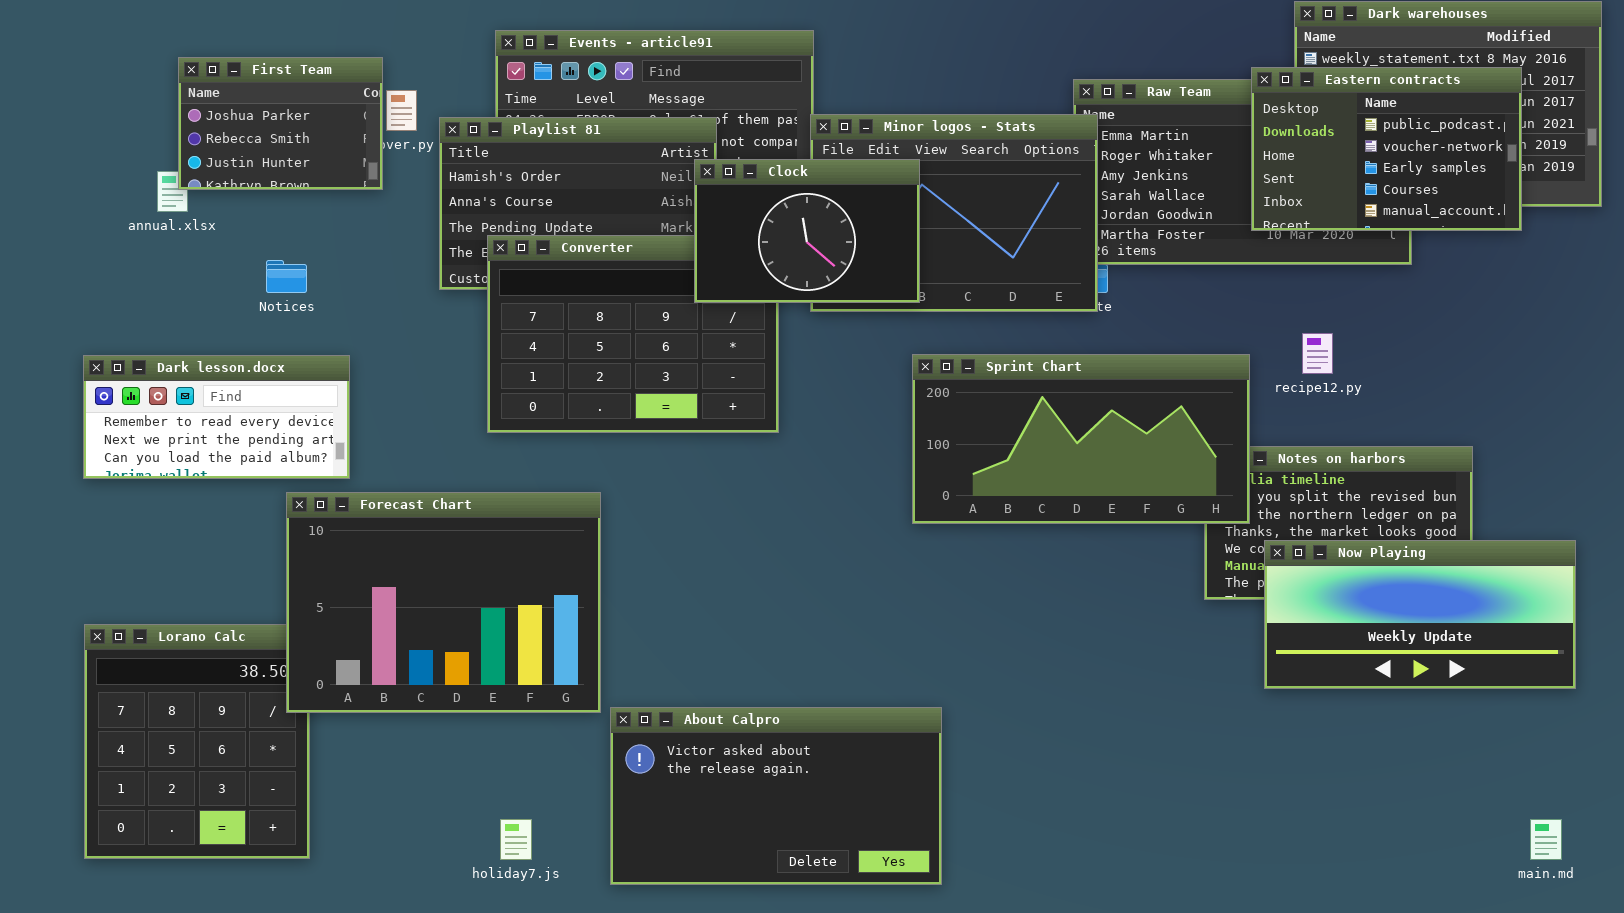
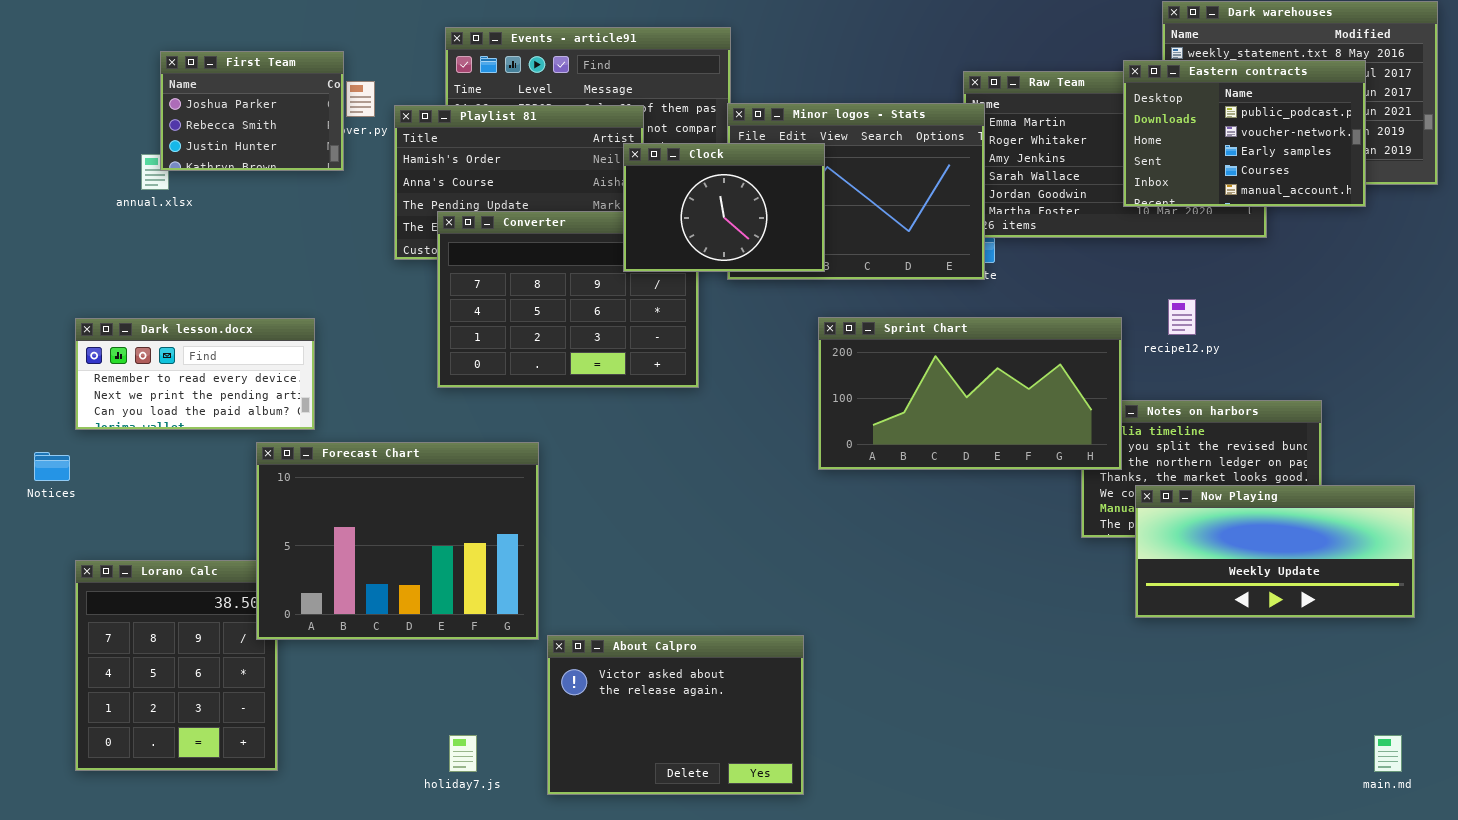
Notices: [266,260,307,293] -> [34,452,70,481], moved
About Calpro: [610,707,942,885] -> [547,635,804,795], resized

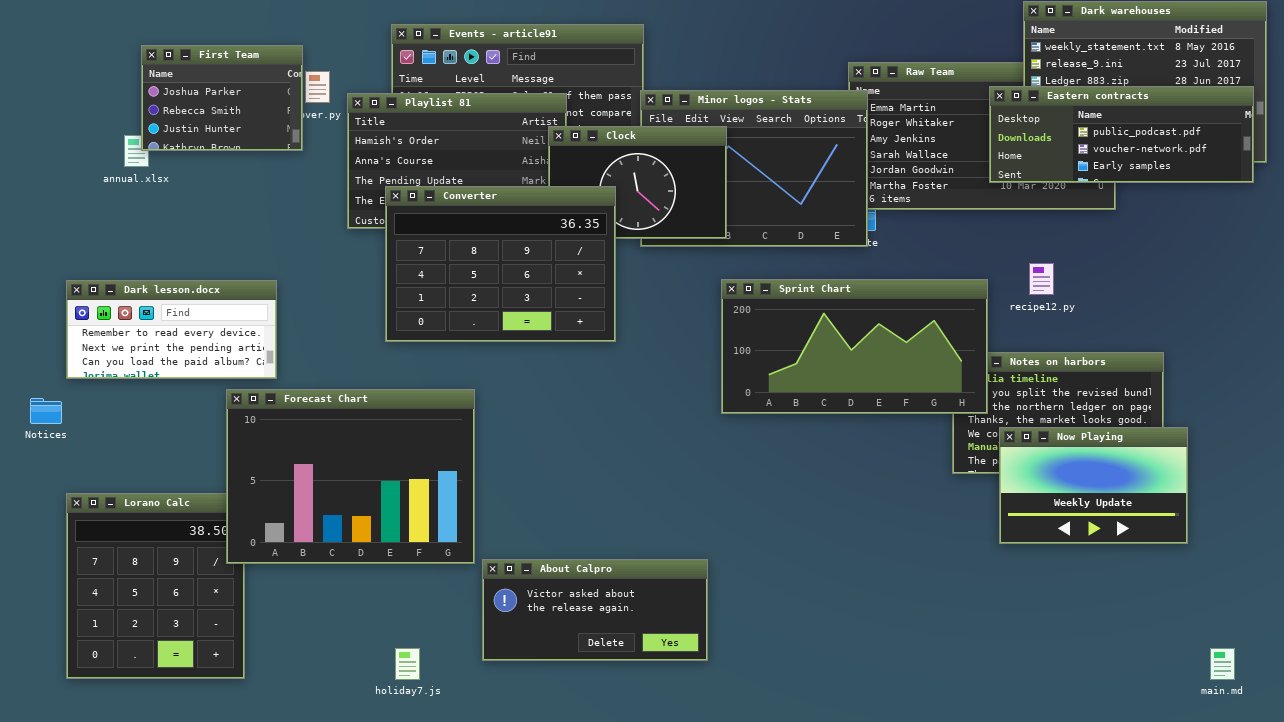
Eastern contracts: [1123,60,1366,207] -> [989,86,1254,183], resized
Converter: [437,211,699,388] -> [385,186,616,342], raised
Now Playing: [1135,485,1415,618] -> [999,427,1188,544], resized
About Calpro: [547,635,804,795] -> [482,559,708,661], resized

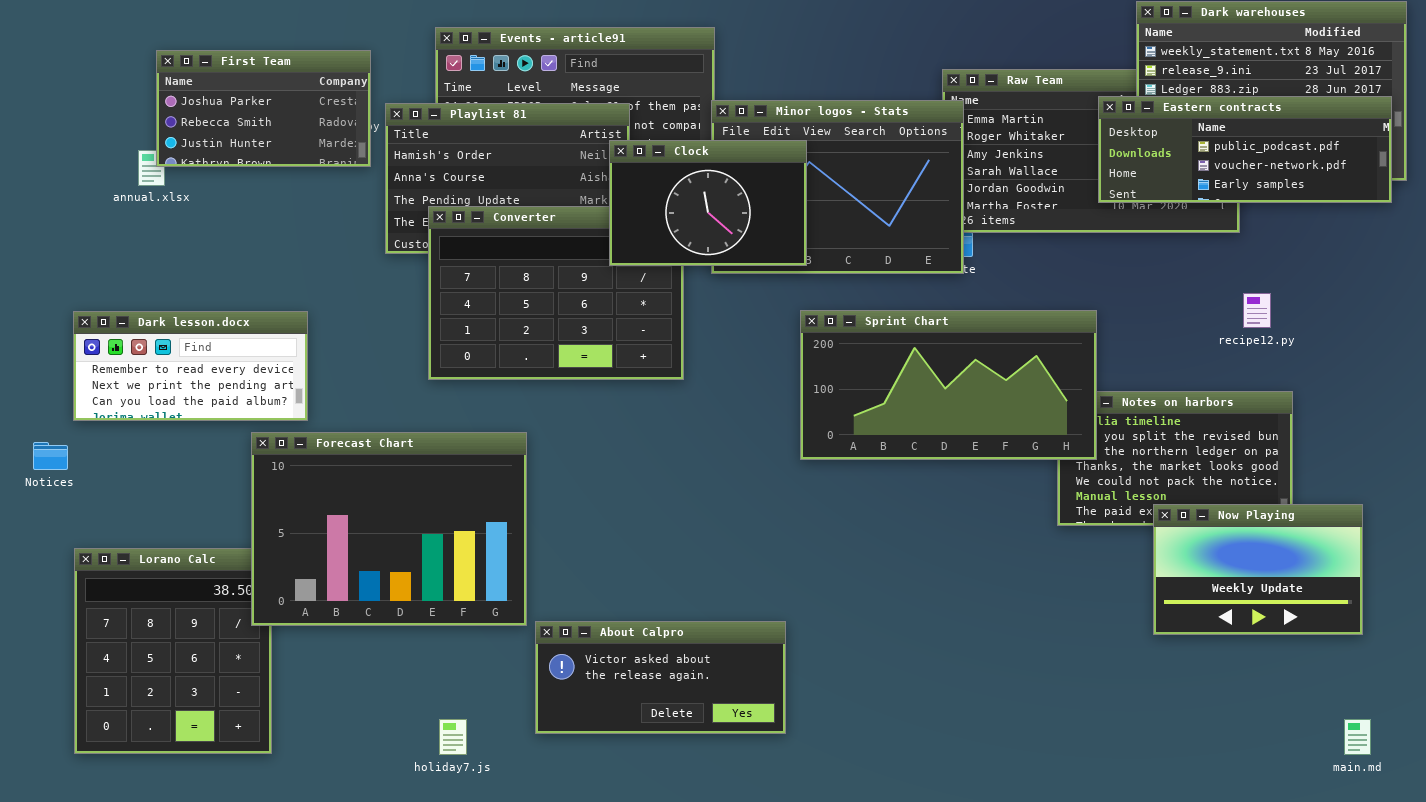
First Team: [141,45,303,151] -> [156,50,371,167], resized
Clock: [548,126,727,239] -> [609,140,807,266], raised
recipe12.py: [1029,263,1054,295] -> [1243,293,1271,328], moved
Now Playing: [999,427,1188,544] -> [1153,504,1363,635], moved

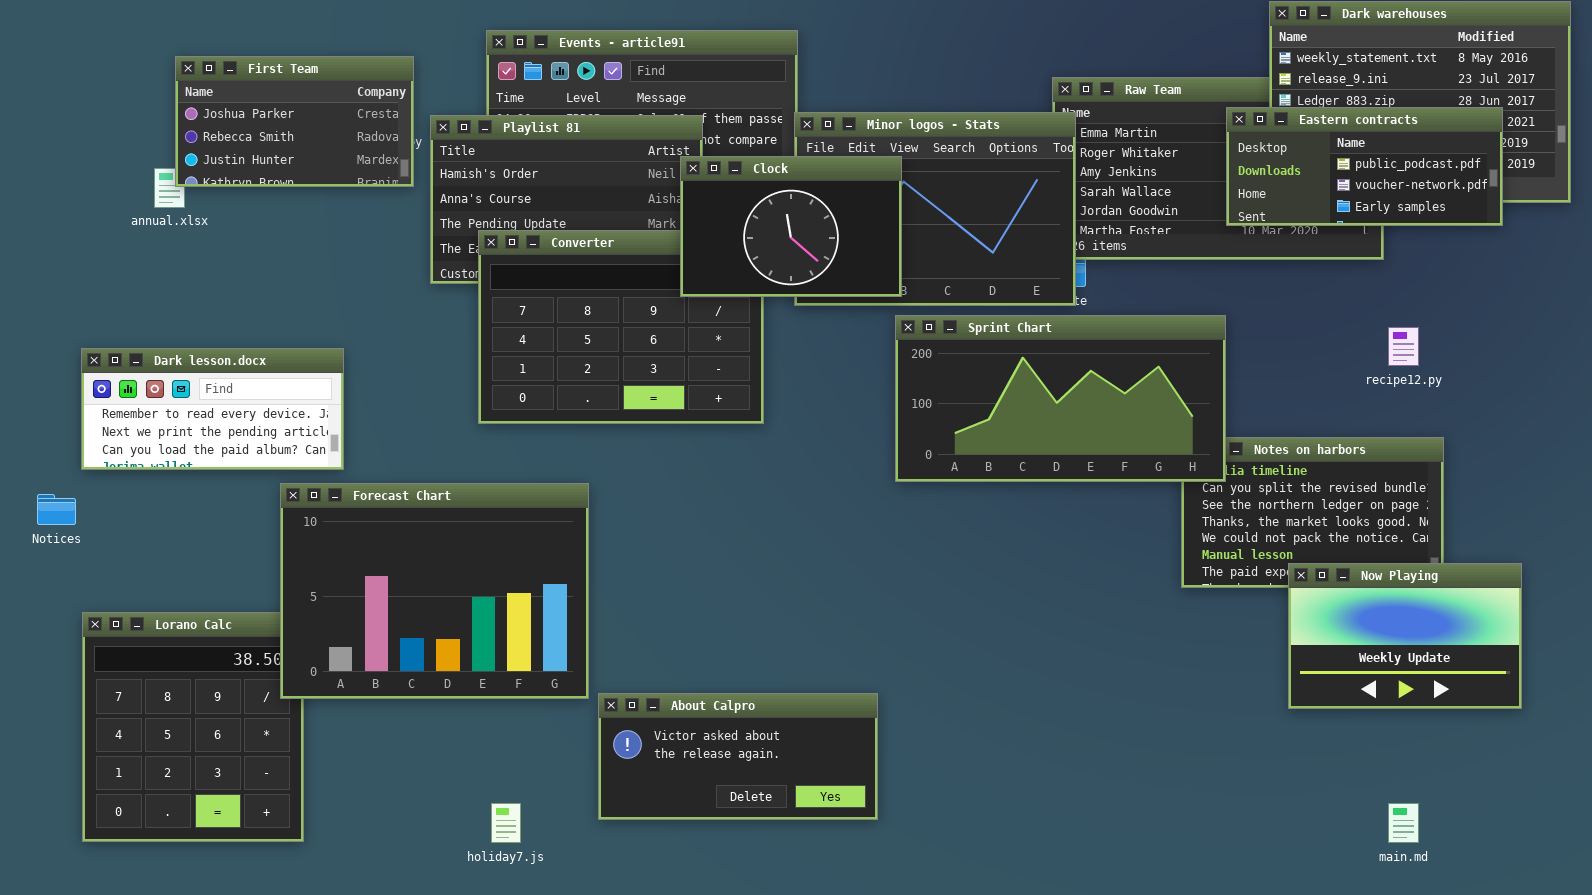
Eastern contracts: [1098,96,1392,203] -> [1226,107,1503,226], resized
Sprint Chart: [800,310,1097,460] -> [895,315,1226,482], moved
main.md: [1344,719,1371,755] -> [1388,803,1419,843], moved

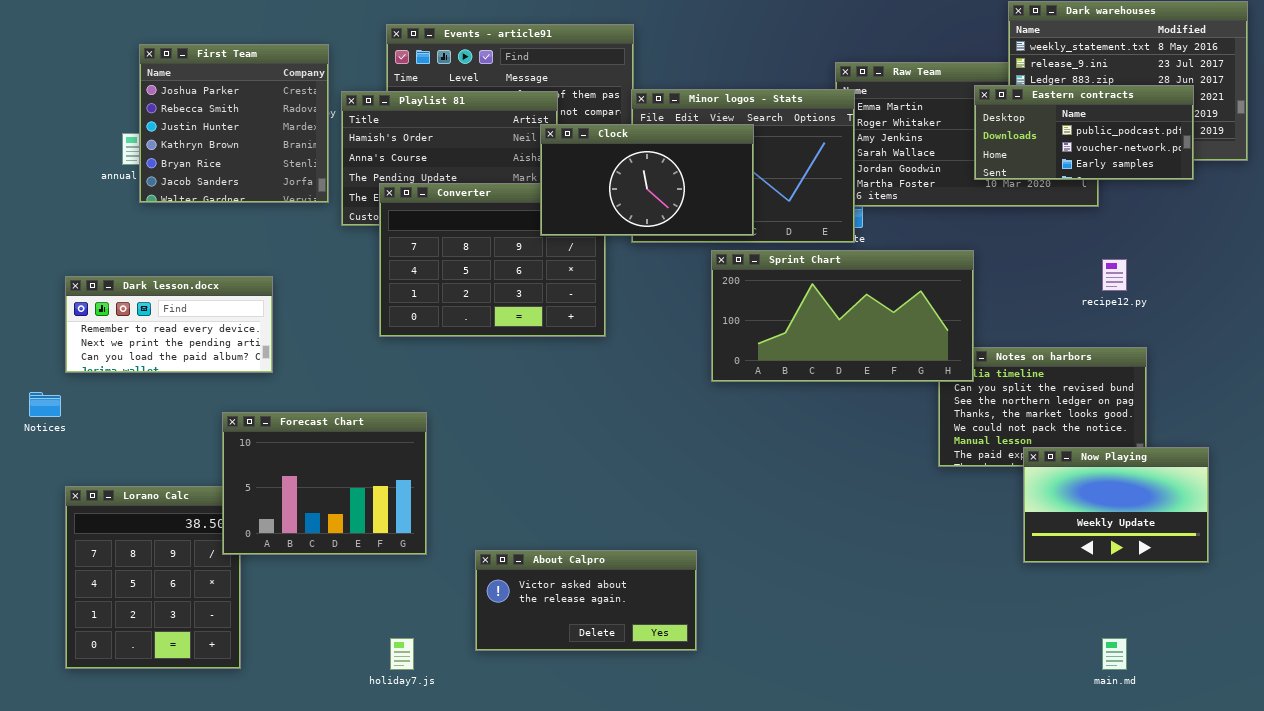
First Team: [175,56,414,187] -> [139,44,329,203], resized
Clock: [680,156,902,297] -> [540,124,754,236], resized
Forecast Chart: [280,483,589,699] -> [222,412,427,555], resized

